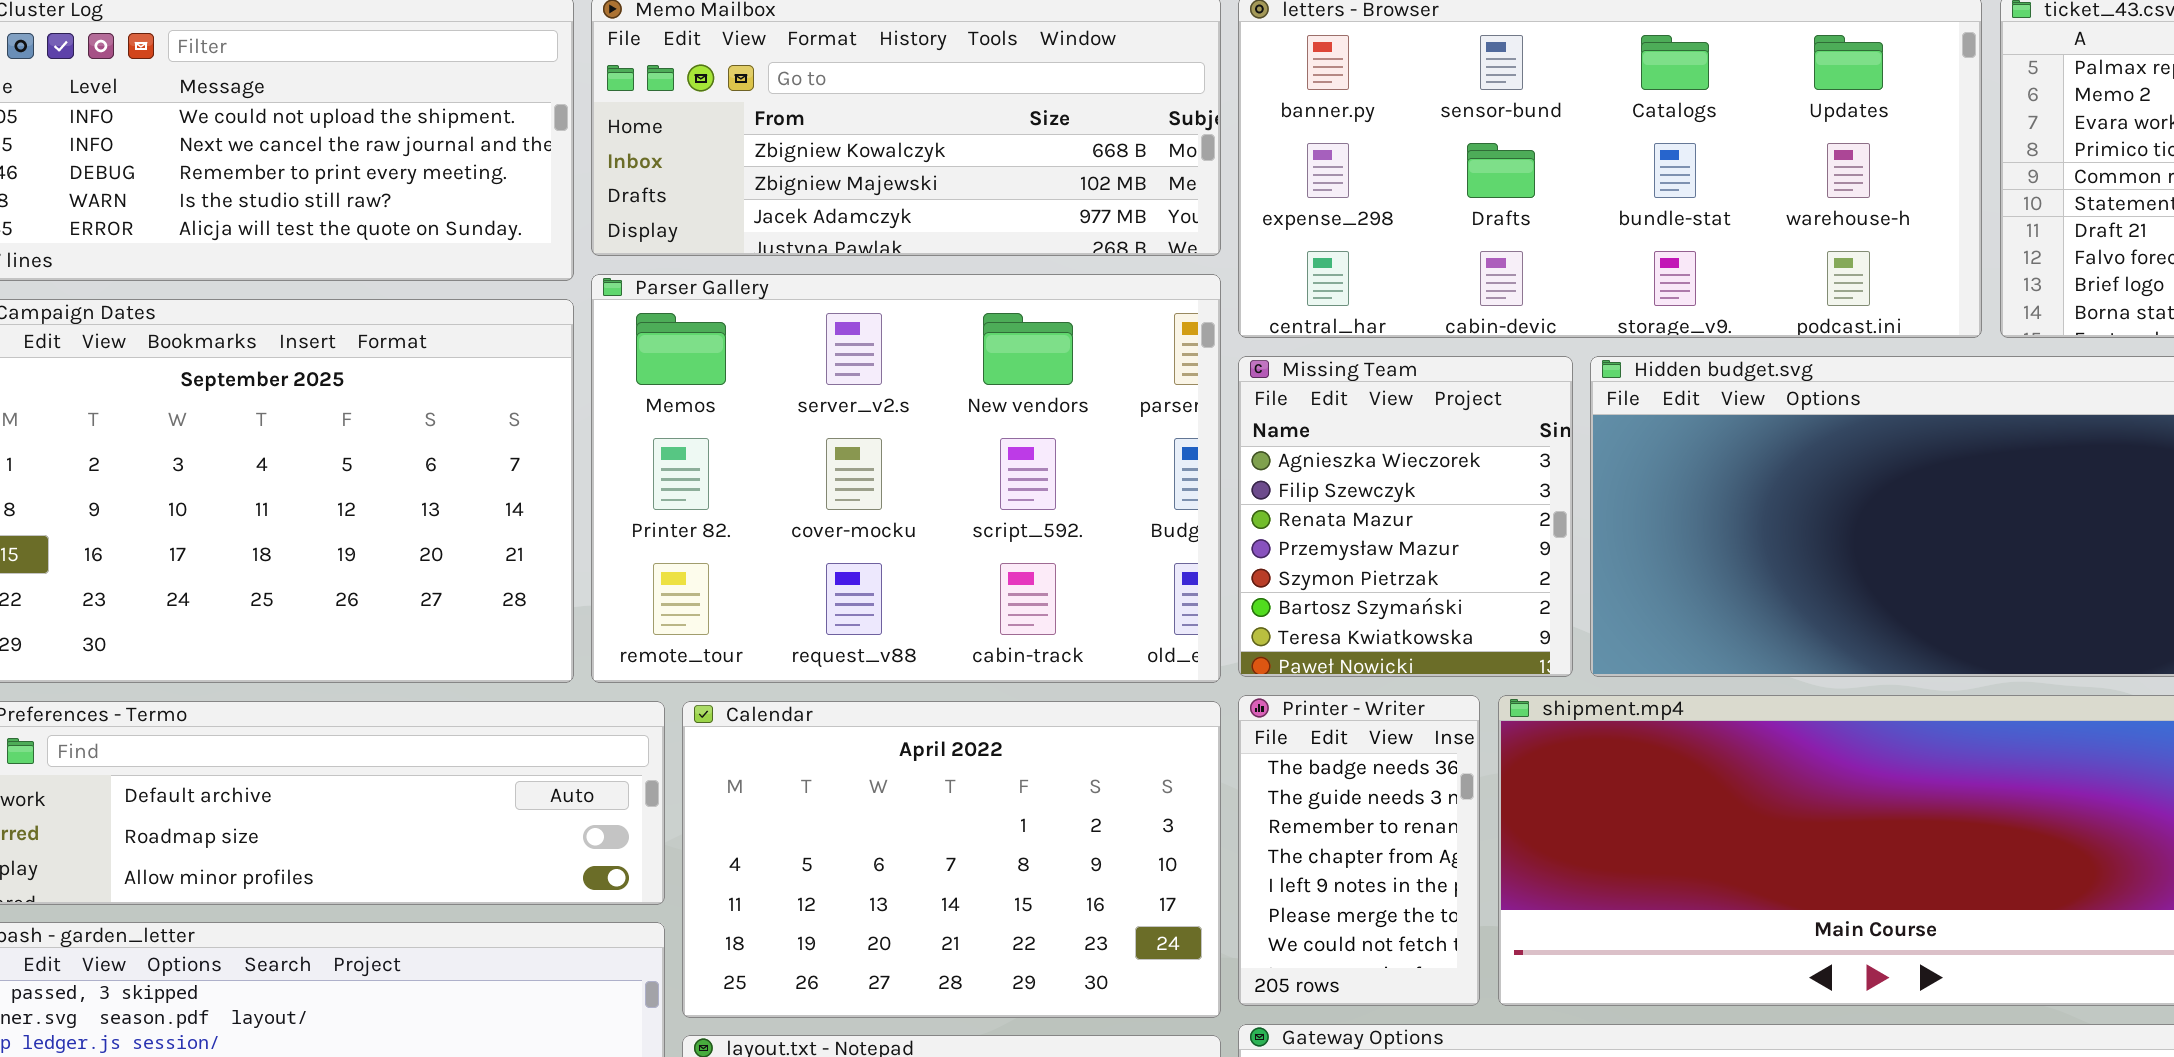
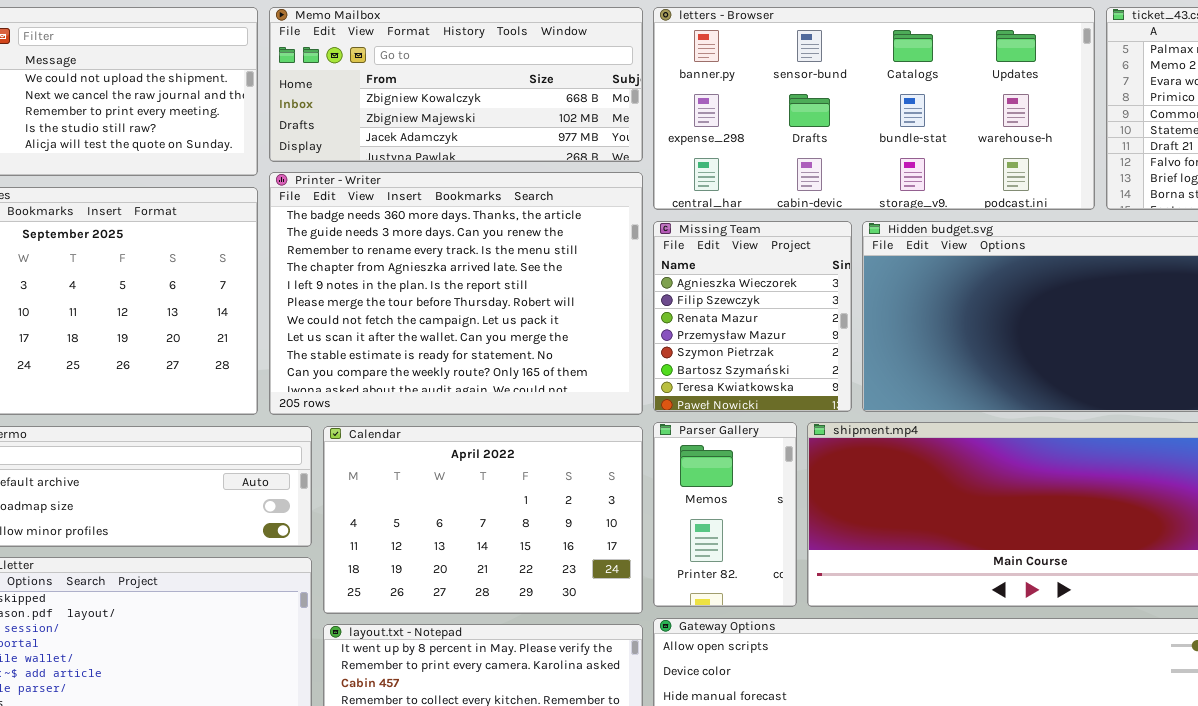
Parser Gallery: [591,274,1221,683] -> [653,422,797,607], moved, resized
Printer - Writer: [1238,695,1480,1006] -> [269,172,643,415], moved, resized

